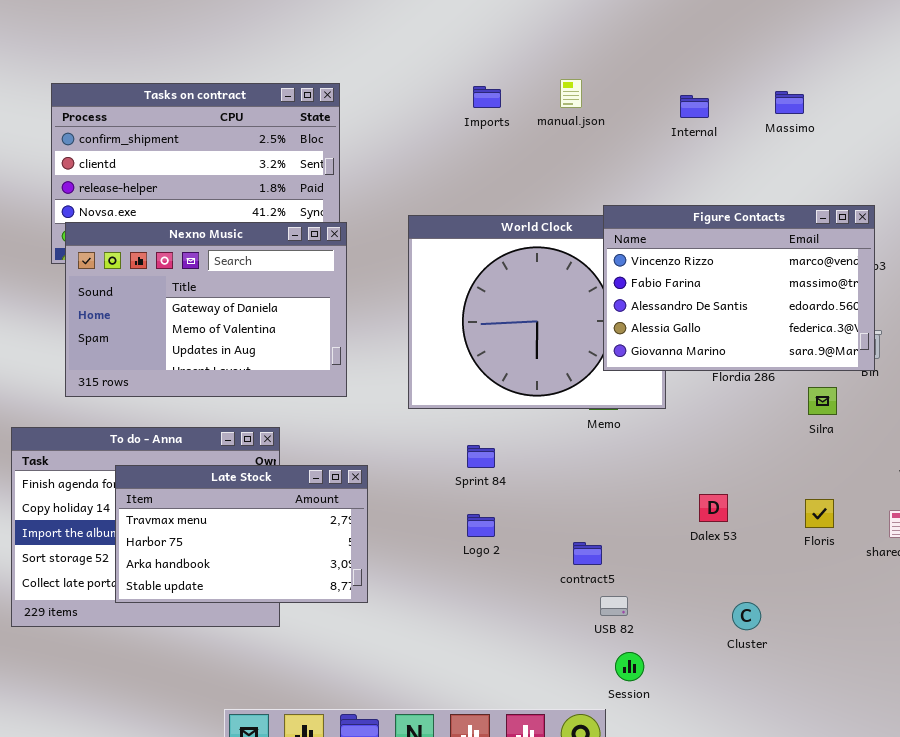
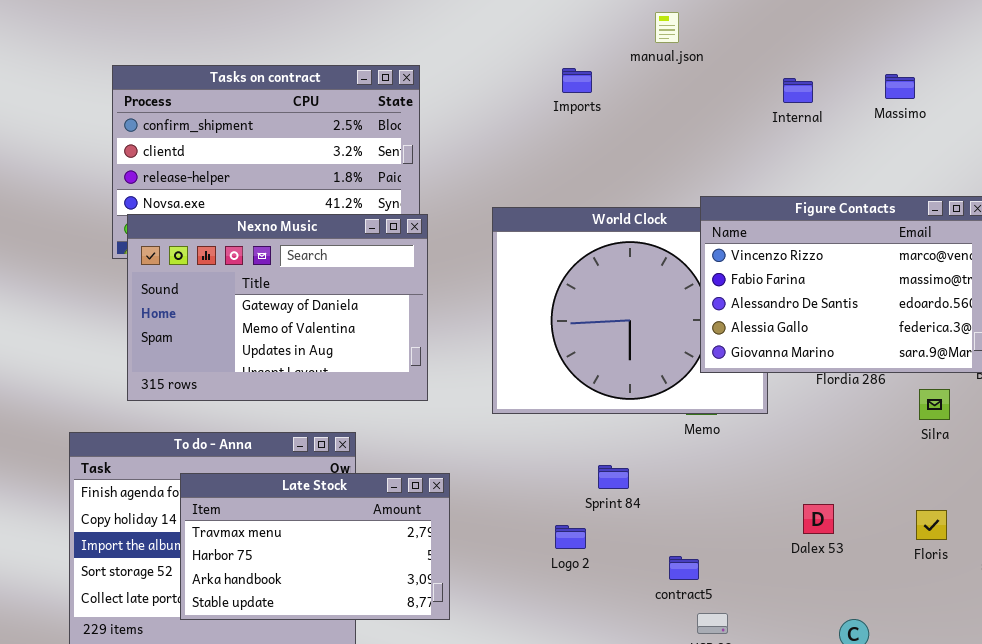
manual.json: [560,79,582,108] -> [655,12,679,43], moved
Sprint 84: [467,445,495,468] -> [598,465,629,489], moved

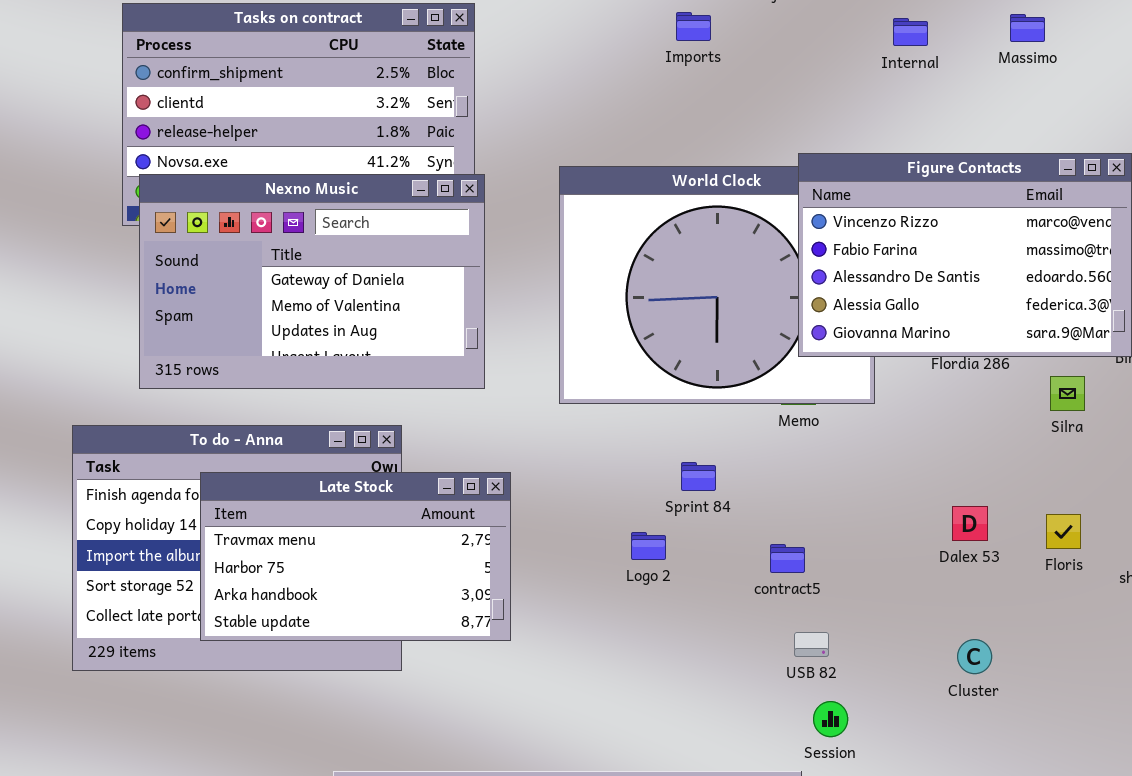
Imports: [562,68,592,93] -> [676,12,711,41], moved
Dalex 53: [803,504,834,534] -> [952,506,988,541], moved
contract5: [669,556,699,580] -> [770,544,805,573], moved

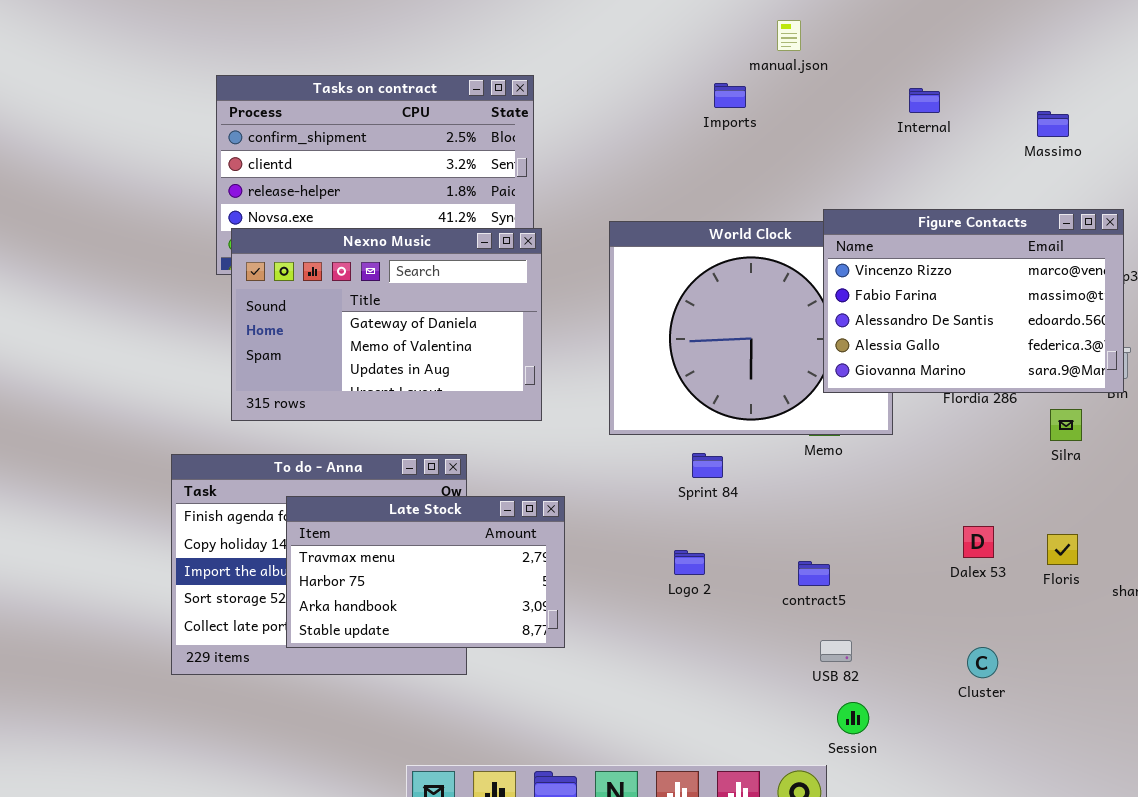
Massimo: [1010,14,1045,42] -> [1037,111,1069,137], moved
Sprint 84: [681,462,716,491] -> [692,453,723,478], moved

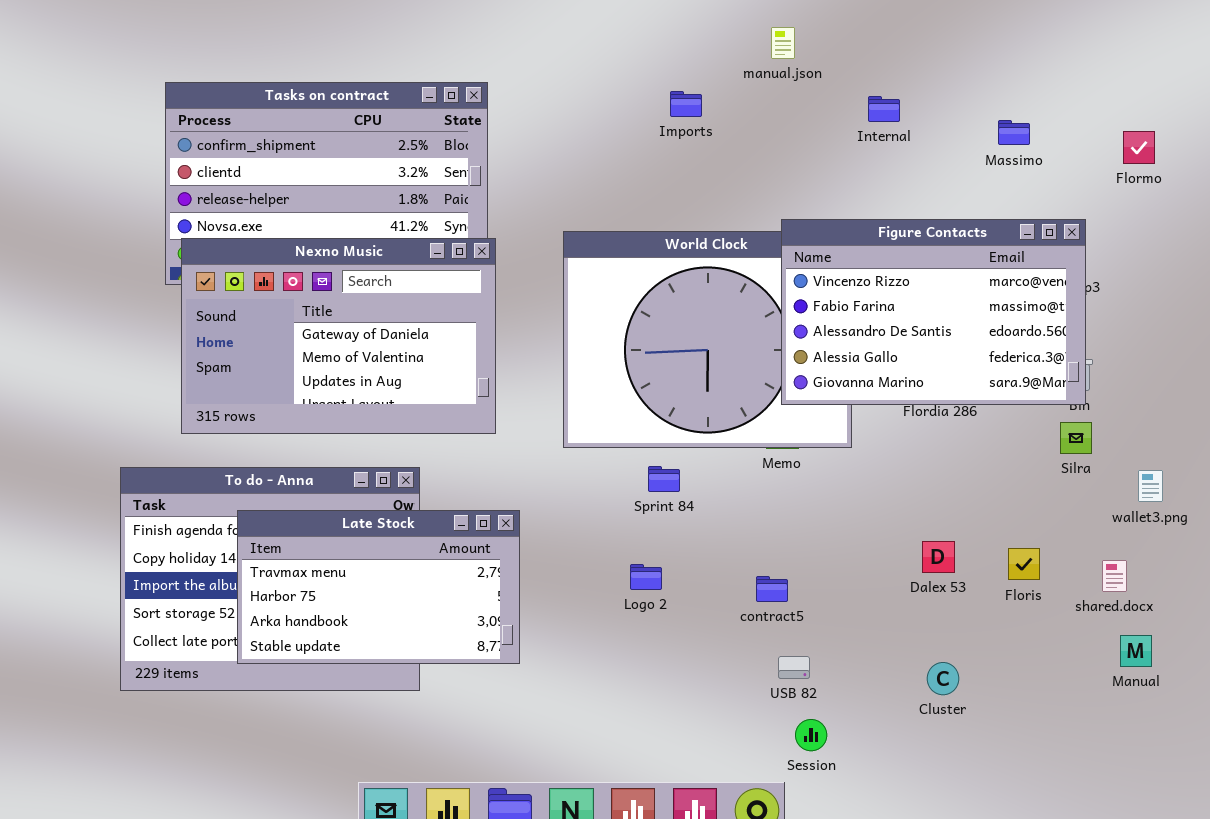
manual.json: [777,20,801,51] -> [771,27,795,59], moved
Silra: [1050,409,1082,441] -> [1060,422,1092,454], moved

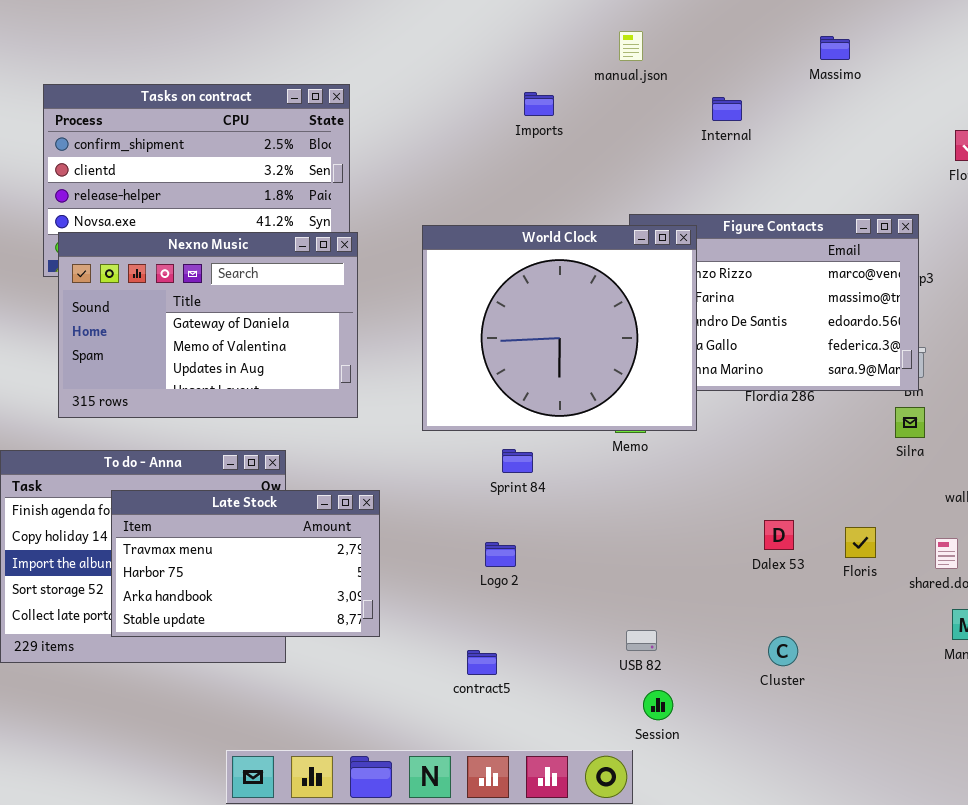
Massimo: [998,120,1030,145] -> [820,36,850,60], moved
World Clock: [563,231,852,448] -> [422,225,697,431], raised
contract5: [756,576,788,602] -> [467,650,497,675], moved

